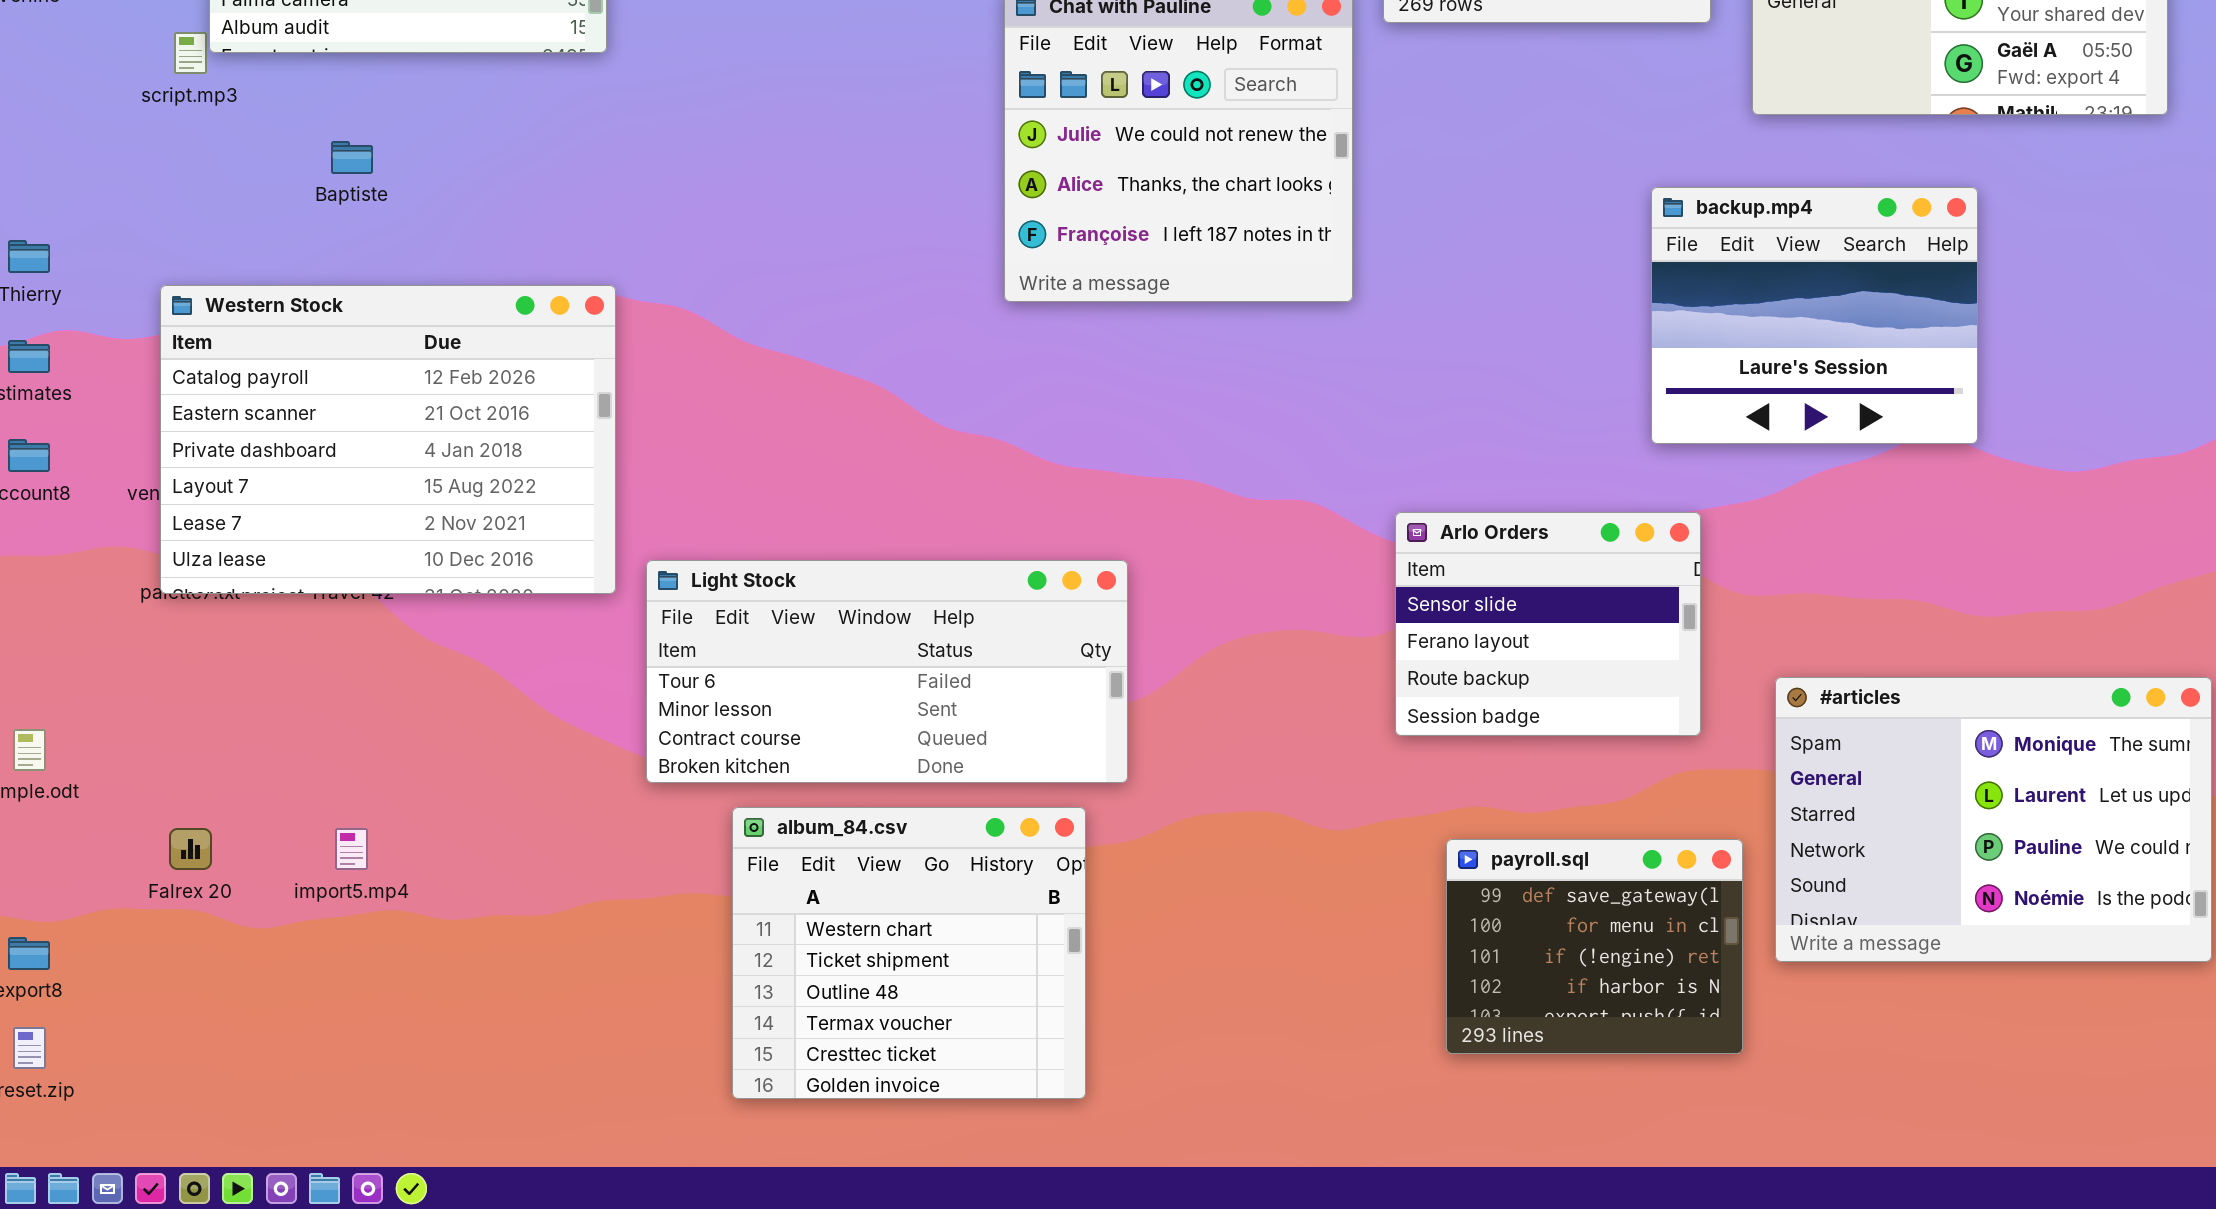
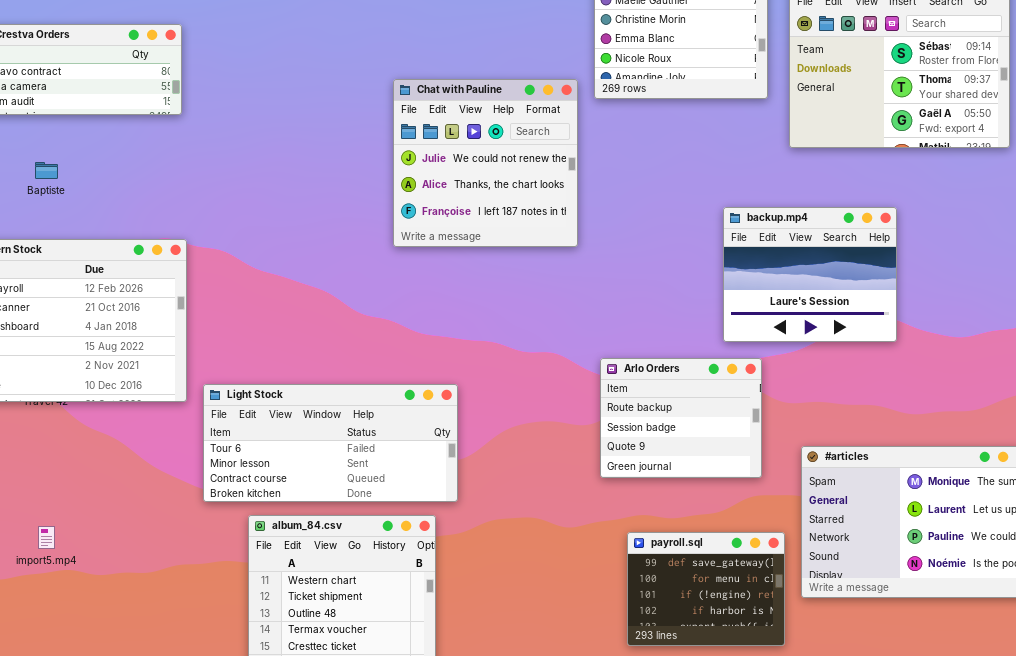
backup.mp4: [1651,187,1978,444] -> [723,207,897,342], moved
Arlo Orders: [1395,512,1701,736] -> [600,358,762,478], scrolled down 2 rows

